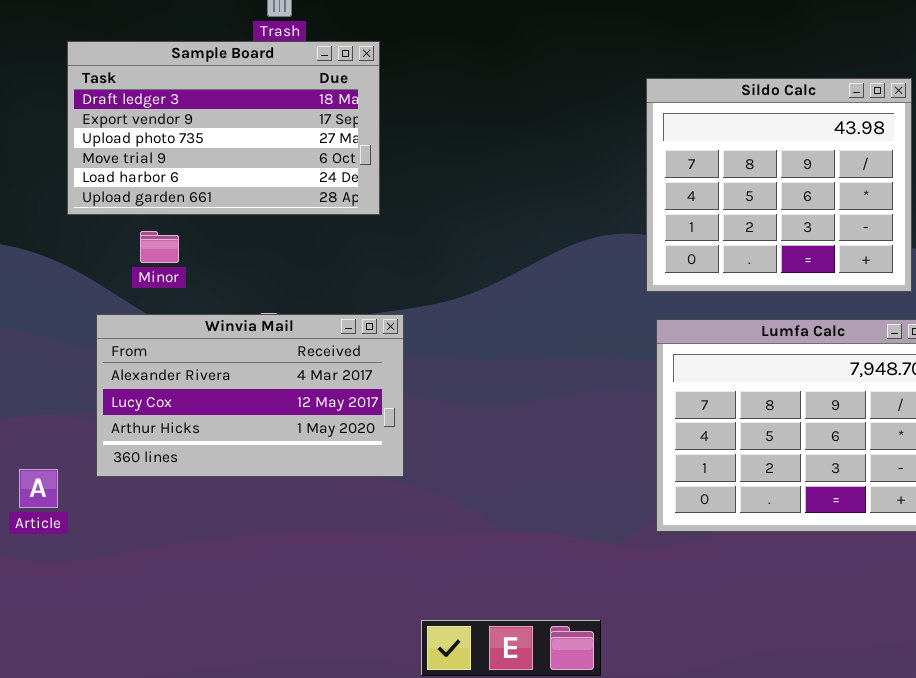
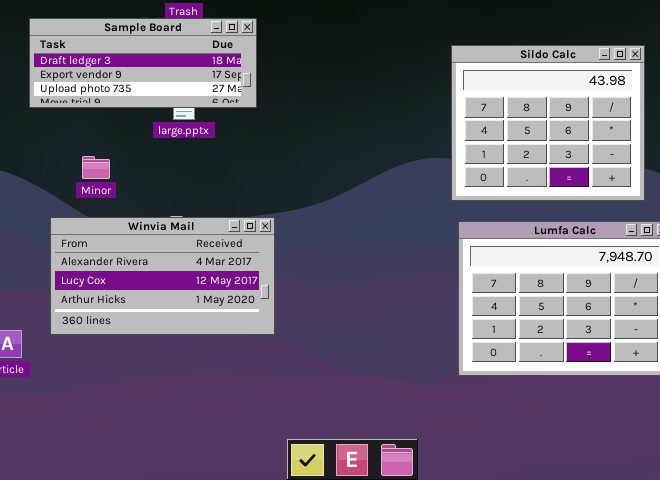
Sample Board: [67,41,380,215] -> [29,18,257,108], resized

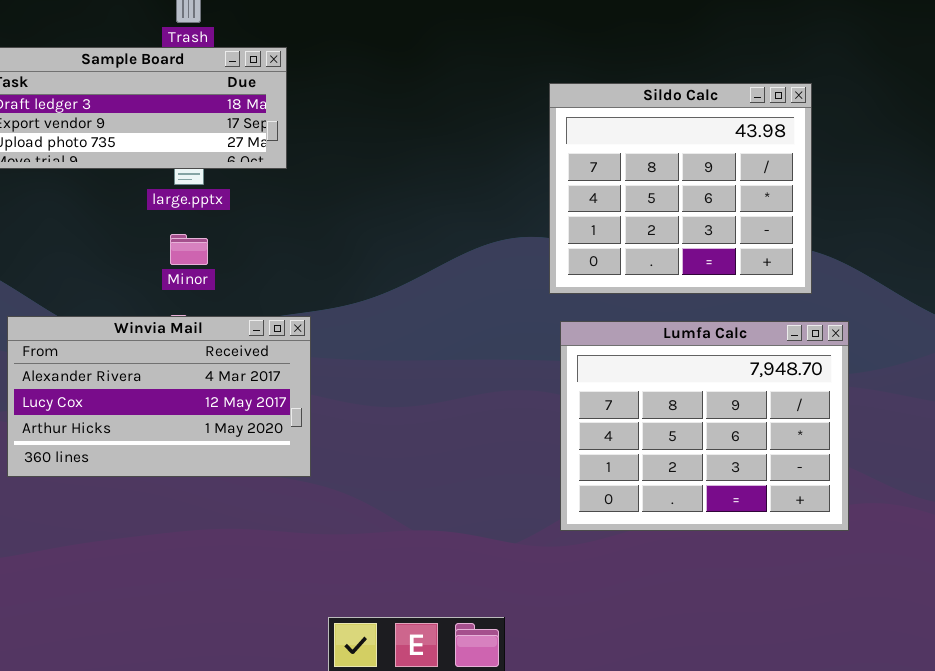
Minor: [82,156,110,179] -> [170,234,208,265], moved

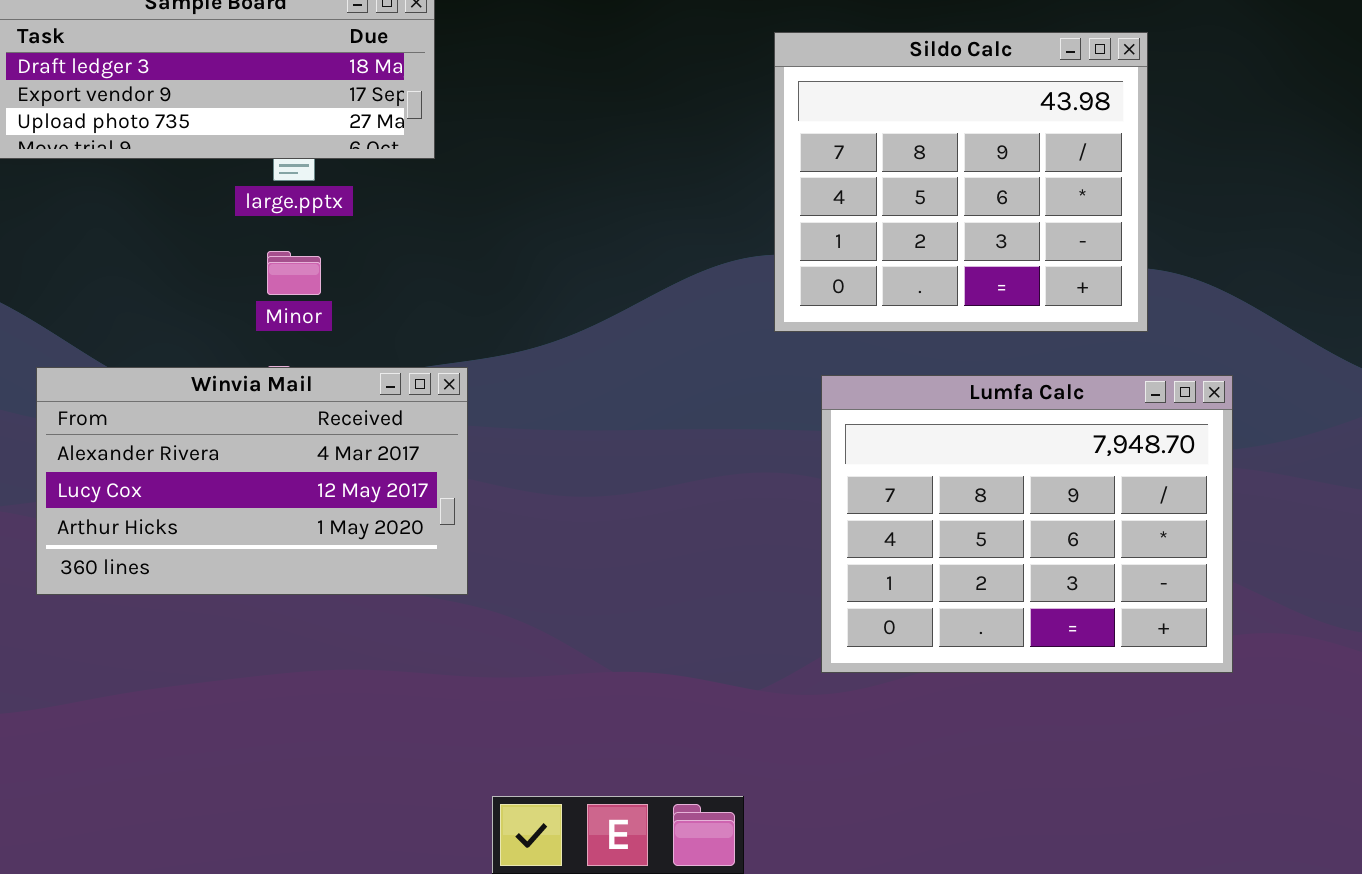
Sildo Calc: [549,83,812,294] -> [774,32,1148,332], moved

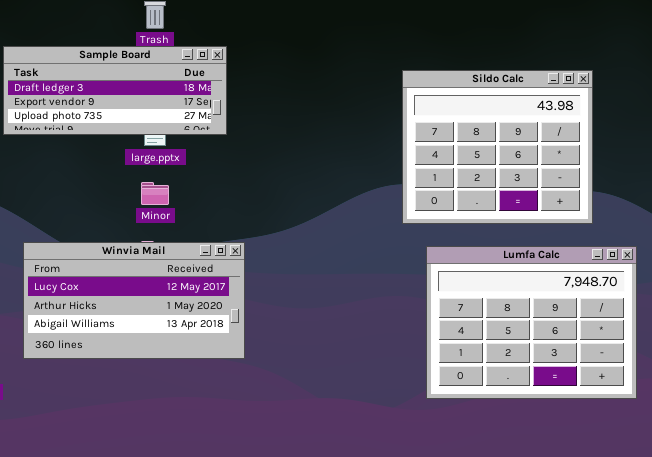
Winvia Mail: [36,367,468,595] -> [23,242,245,359], scrolled down 1 row

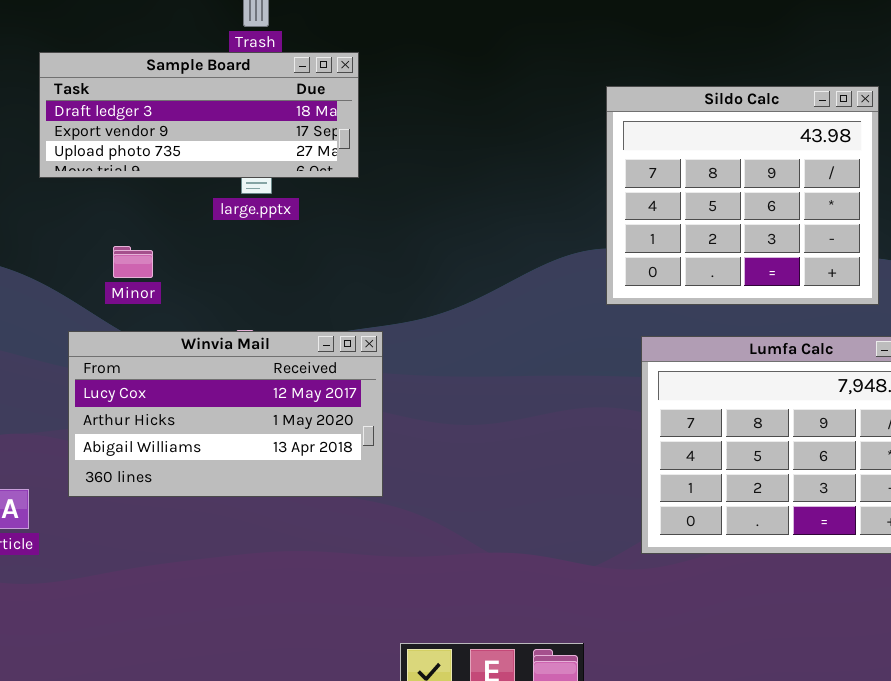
Minor: [141,182,169,205] -> [113,246,153,278], moved

